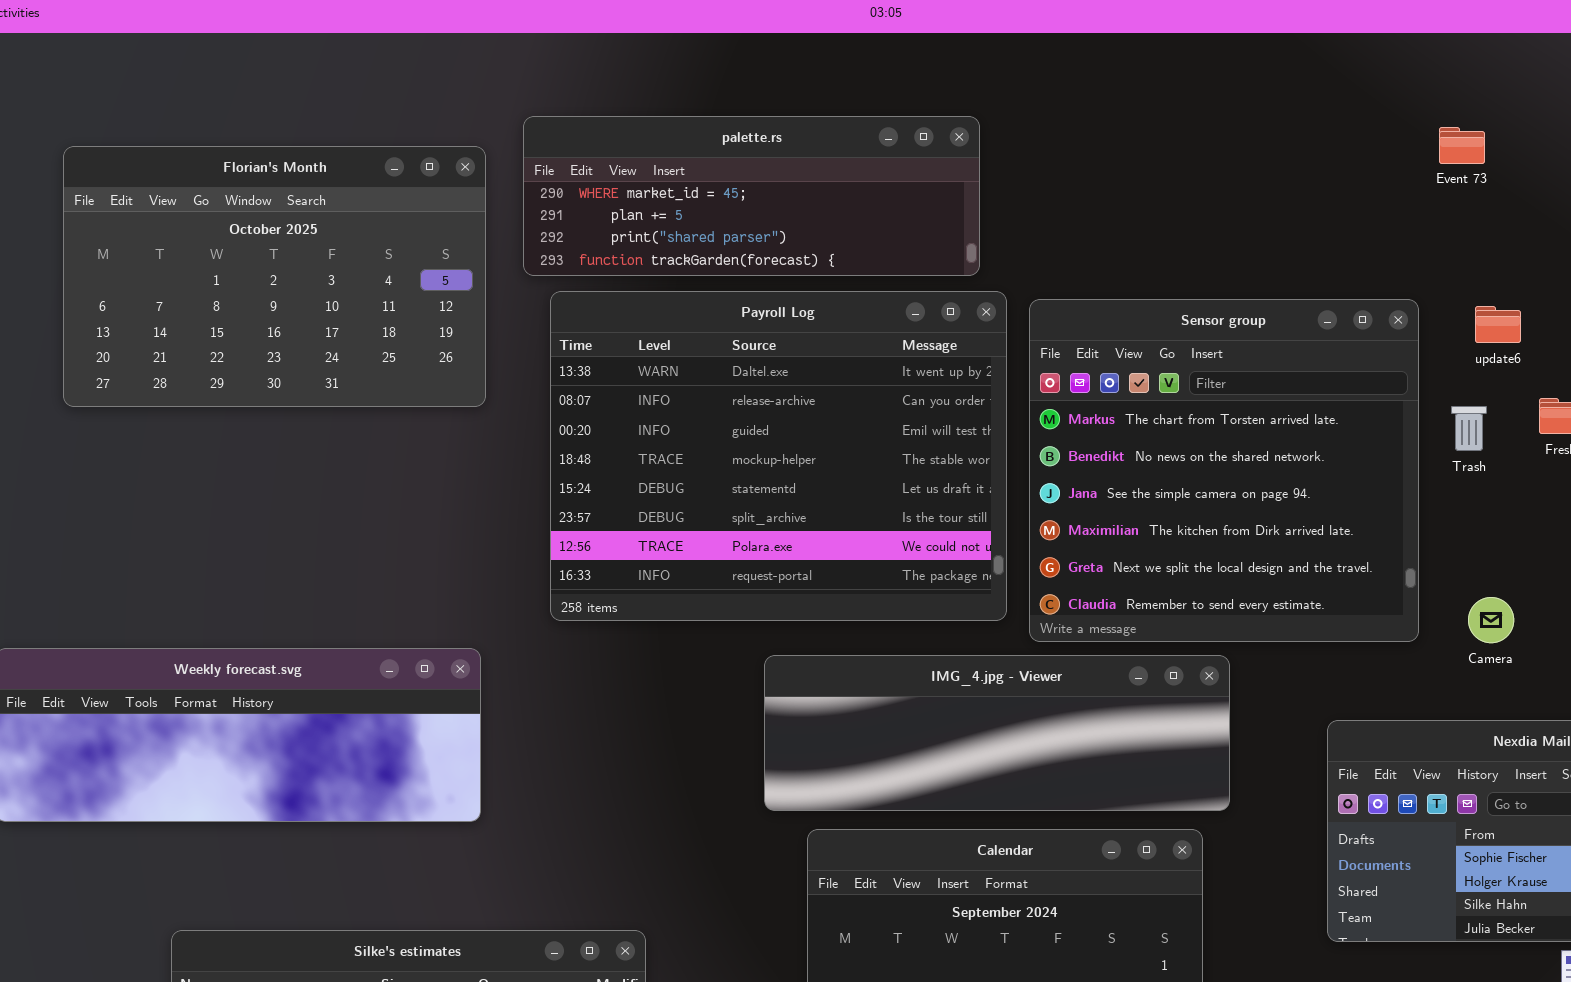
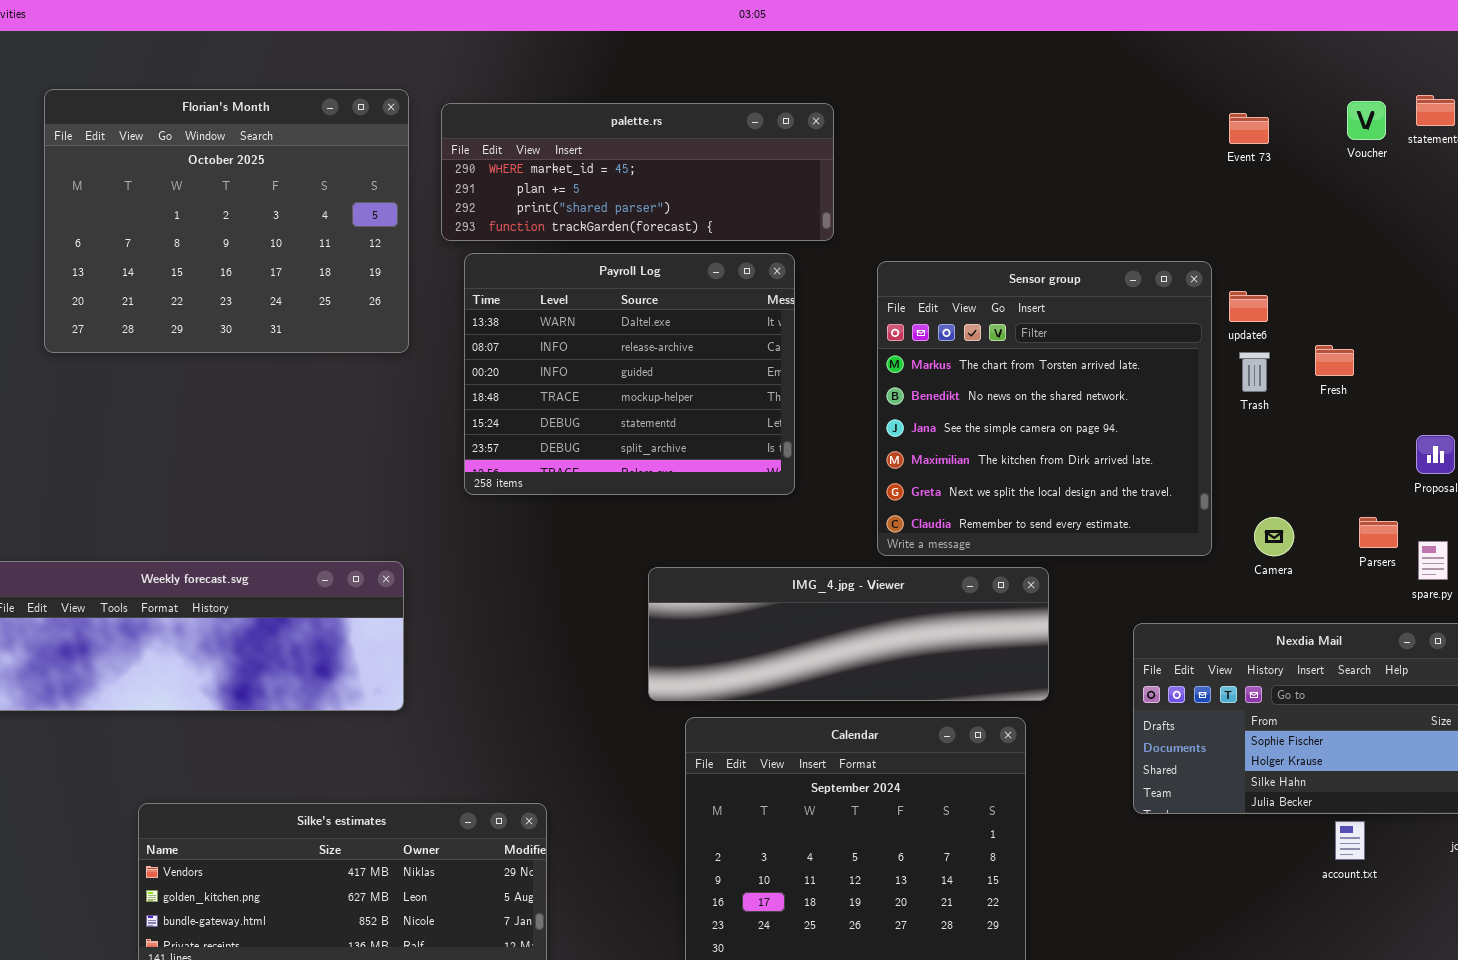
Florian's Month: [63,146,486,407] -> [44,89,409,353], resized
Payroll Log: [550,291,1007,621] -> [464,253,795,495], resized
update6: [1475,306,1521,343] -> [1229,291,1268,322], moved

